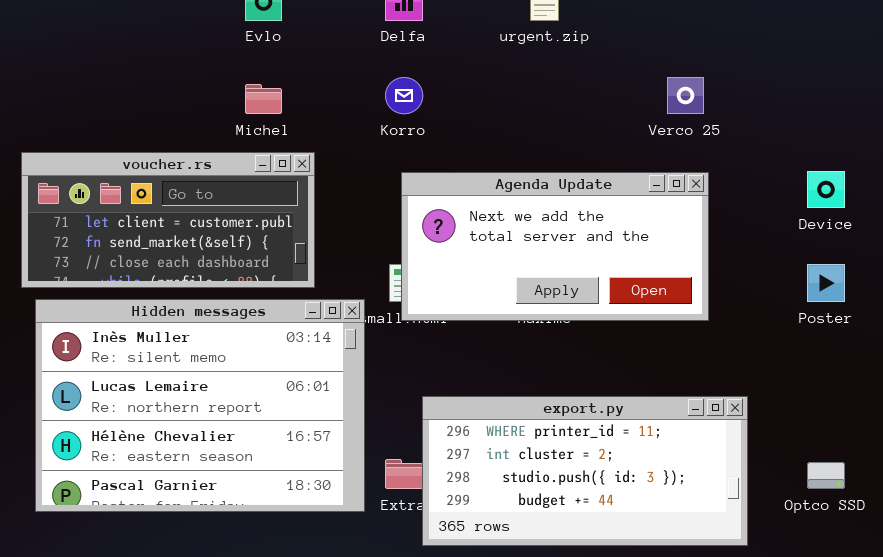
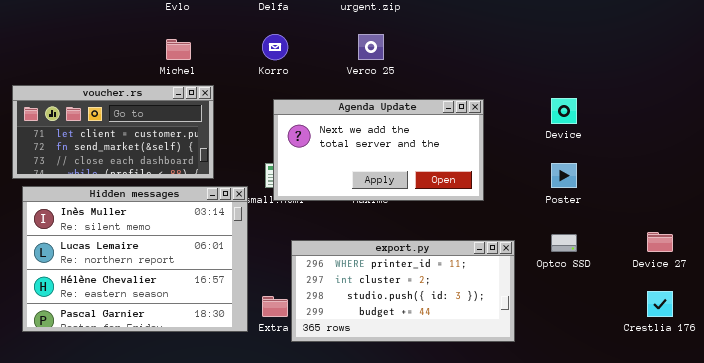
Verco 25: [667,77,704,114] -> [358,34,384,60], moved
export.py: [422,396,748,546] -> [291,240,515,342], moved
Optco SSD: [807,462,845,489] -> [551,234,577,252], moved

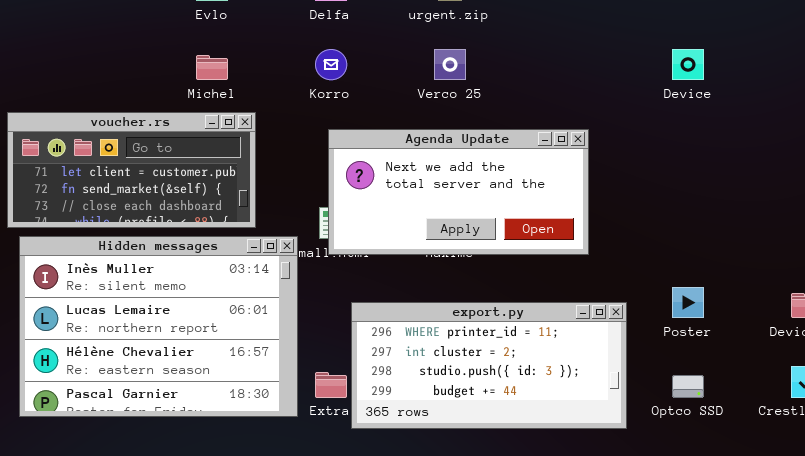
Device: [551,98,577,124] -> [672,49,704,80], moved
Poster: [551,163,577,188] -> [672,287,704,318], moved
Optco SSD: [551,234,577,252] -> [672,375,704,398], moved

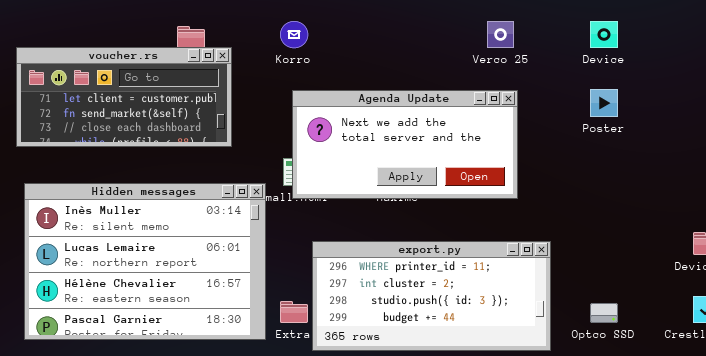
Verco 25: [434,49,466,80] -> [487,21,514,48], moved
voucher.rs: [7,112,256,228] -> [16,47,232,147], moved
Poster: [672,287,704,318] -> [590,89,618,117], moved

